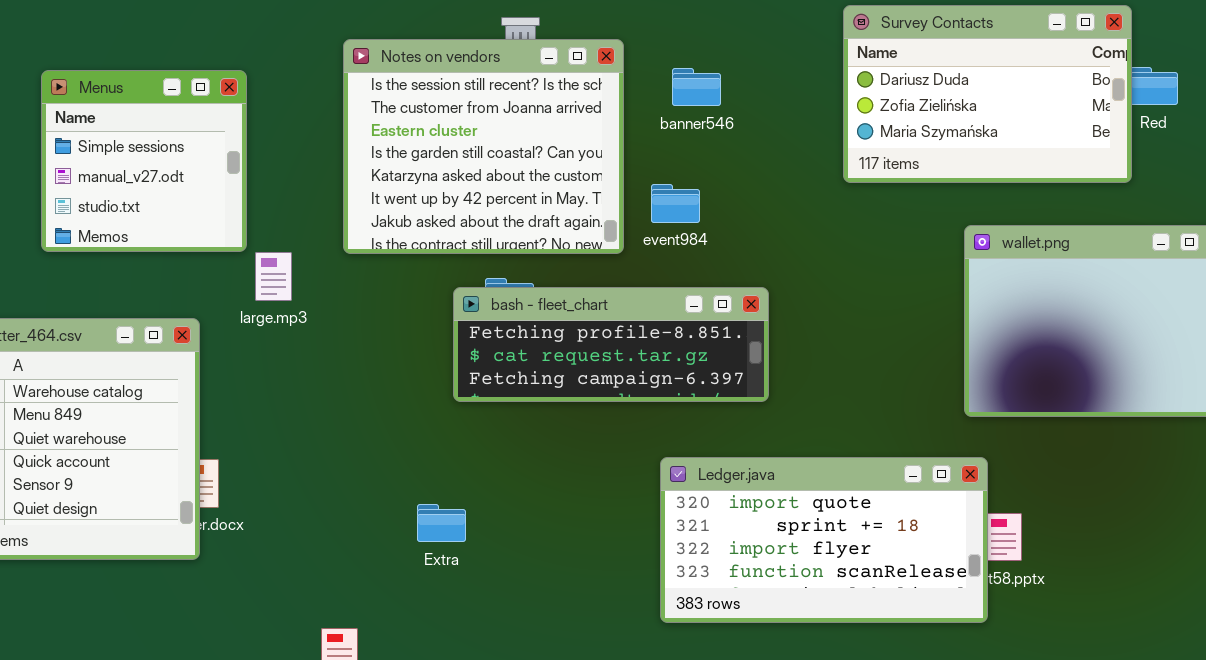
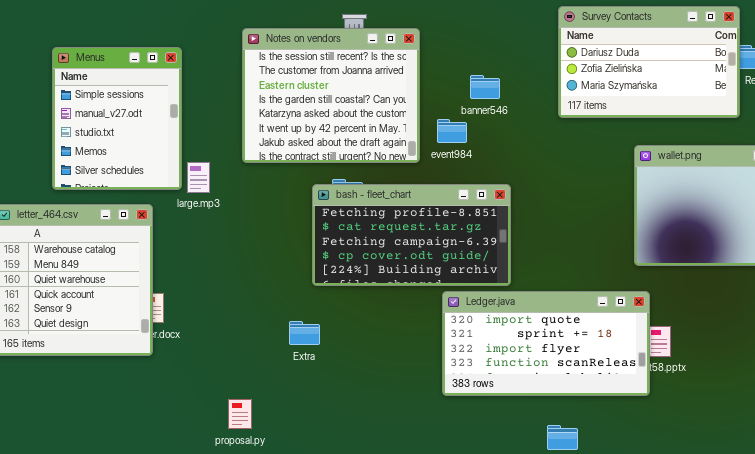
banner546: [672,68,721,106] -> [470,75,500,99], moved
Menus: [41,70,247,252] -> [52,47,182,190], resized
bash - fleet_chart: [453,287,769,402] -> [312,184,511,286], resized

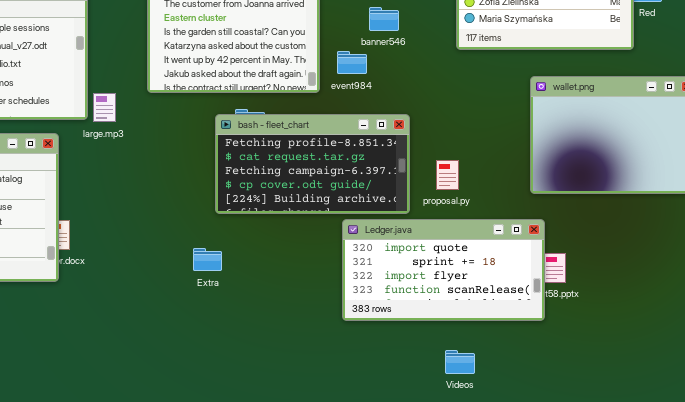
proposal.py: [228,399,252,429] -> [436,160,459,190], moved

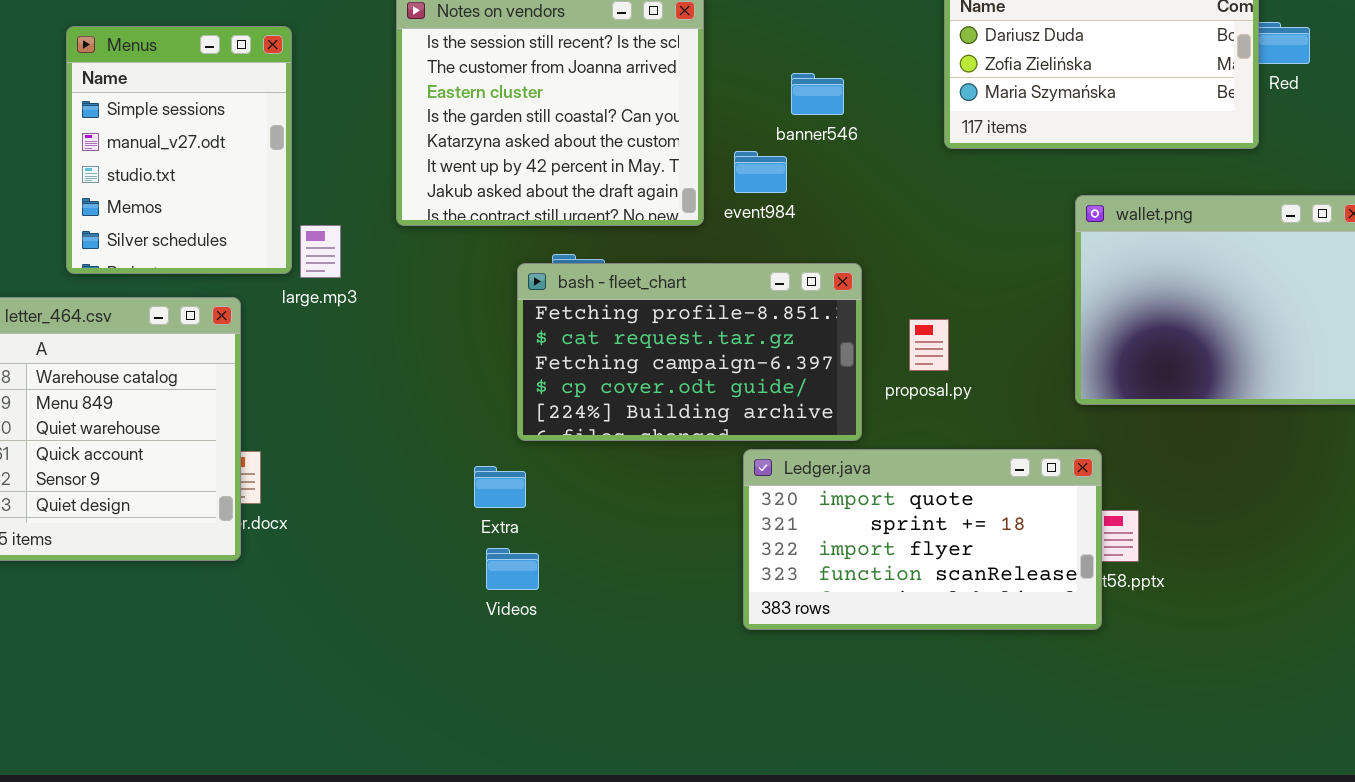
proposal.py: [436,160,459,190] -> [909,319,949,371], moved
Extra: [193,248,222,271] -> [474,466,526,508], moved
Videos: [445,350,475,374] -> [486,548,539,590], moved

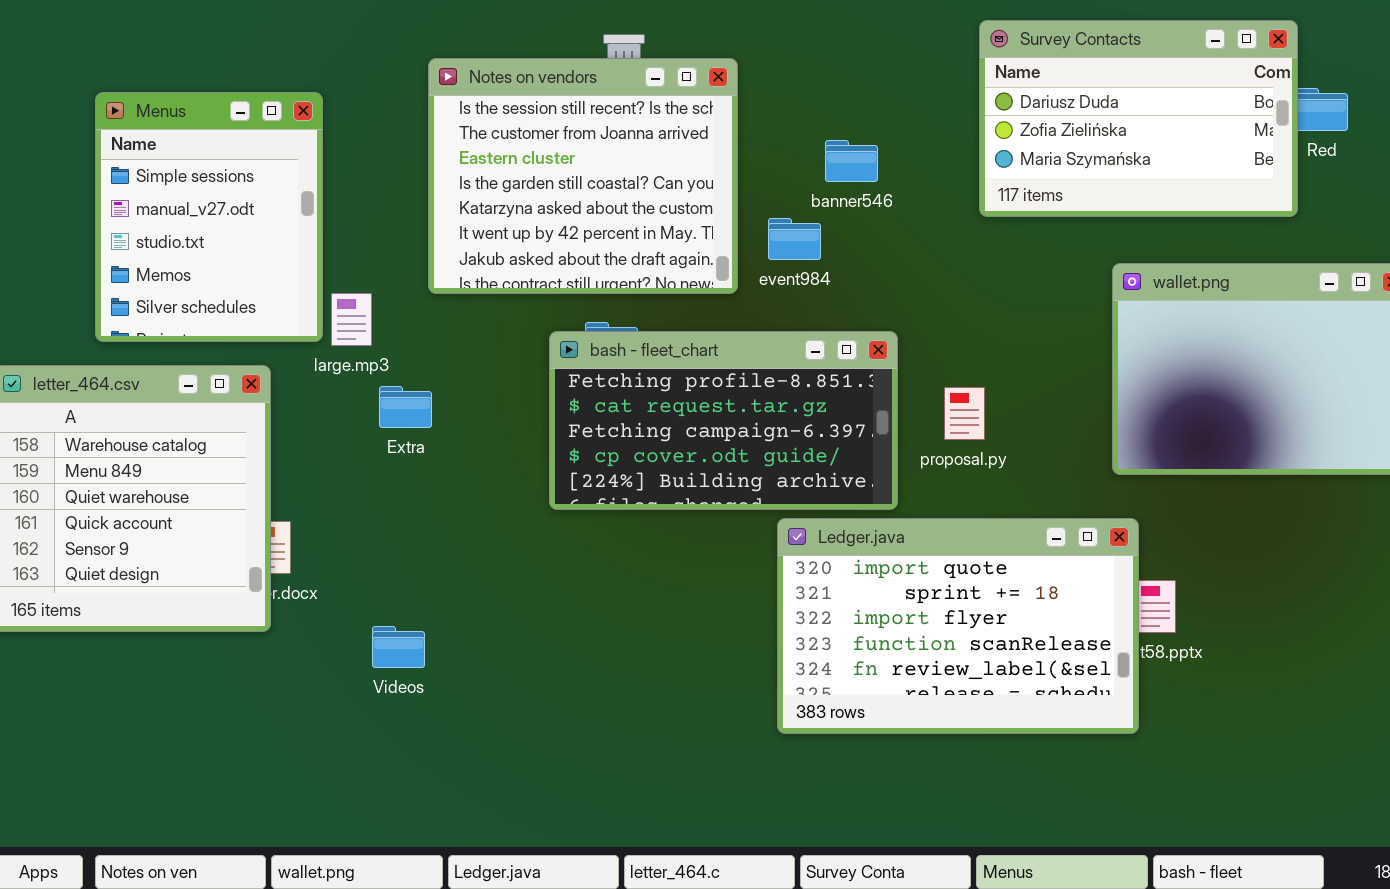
Ledger.java: [743,449,1102,630] -> [777,518,1139,734], resized
Extra: [474,466,526,508] -> [379,386,432,428], moved
Videos: [486,548,539,590] -> [372,626,425,668], moved

